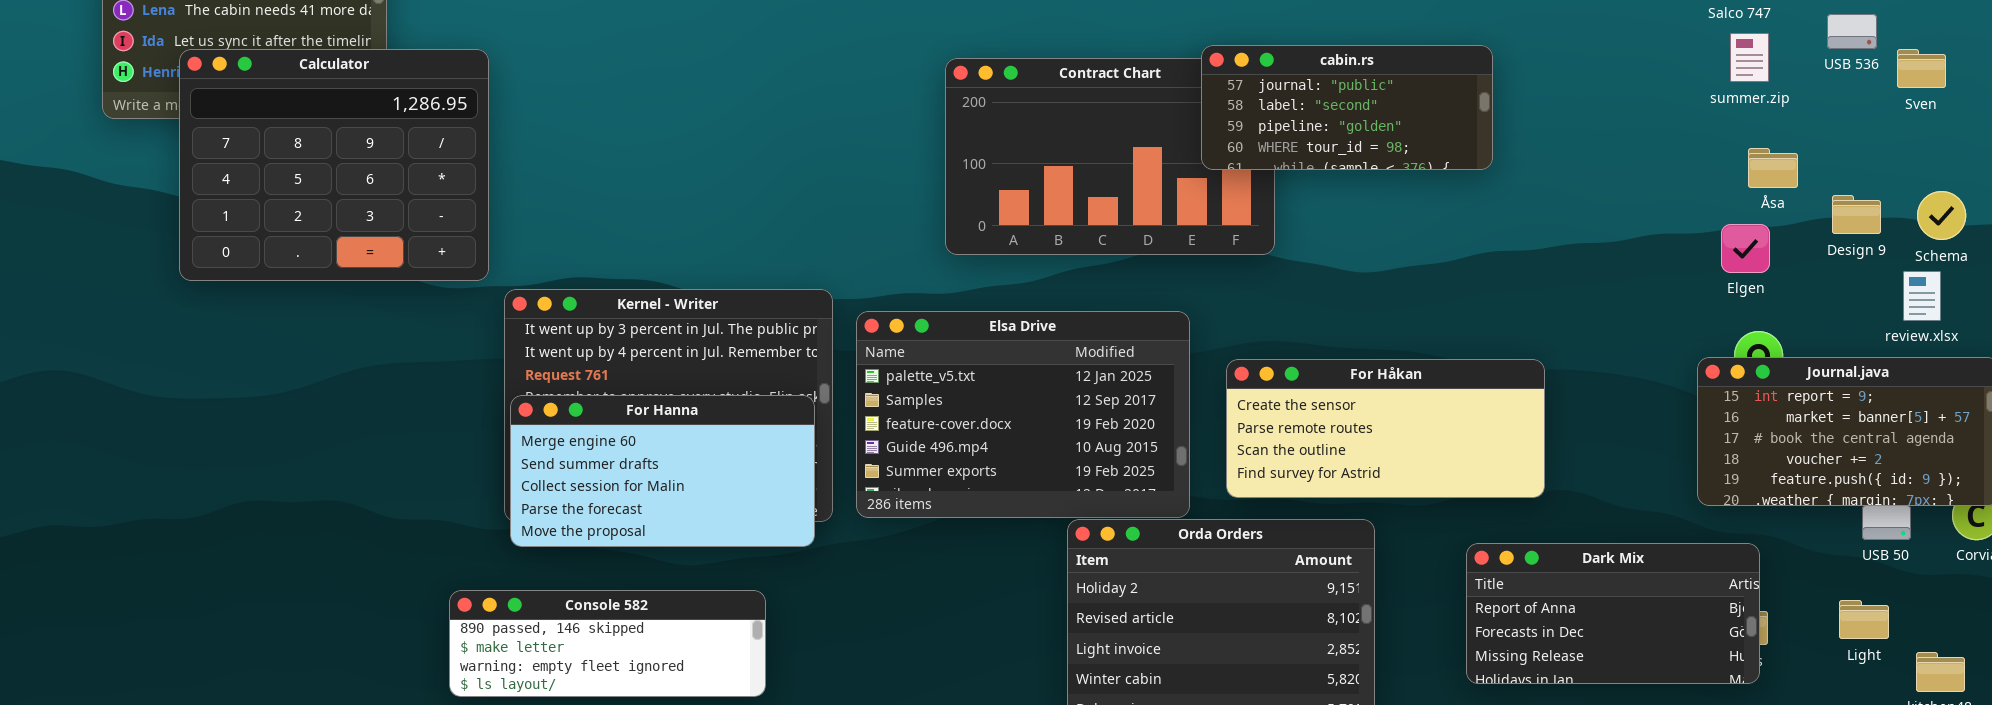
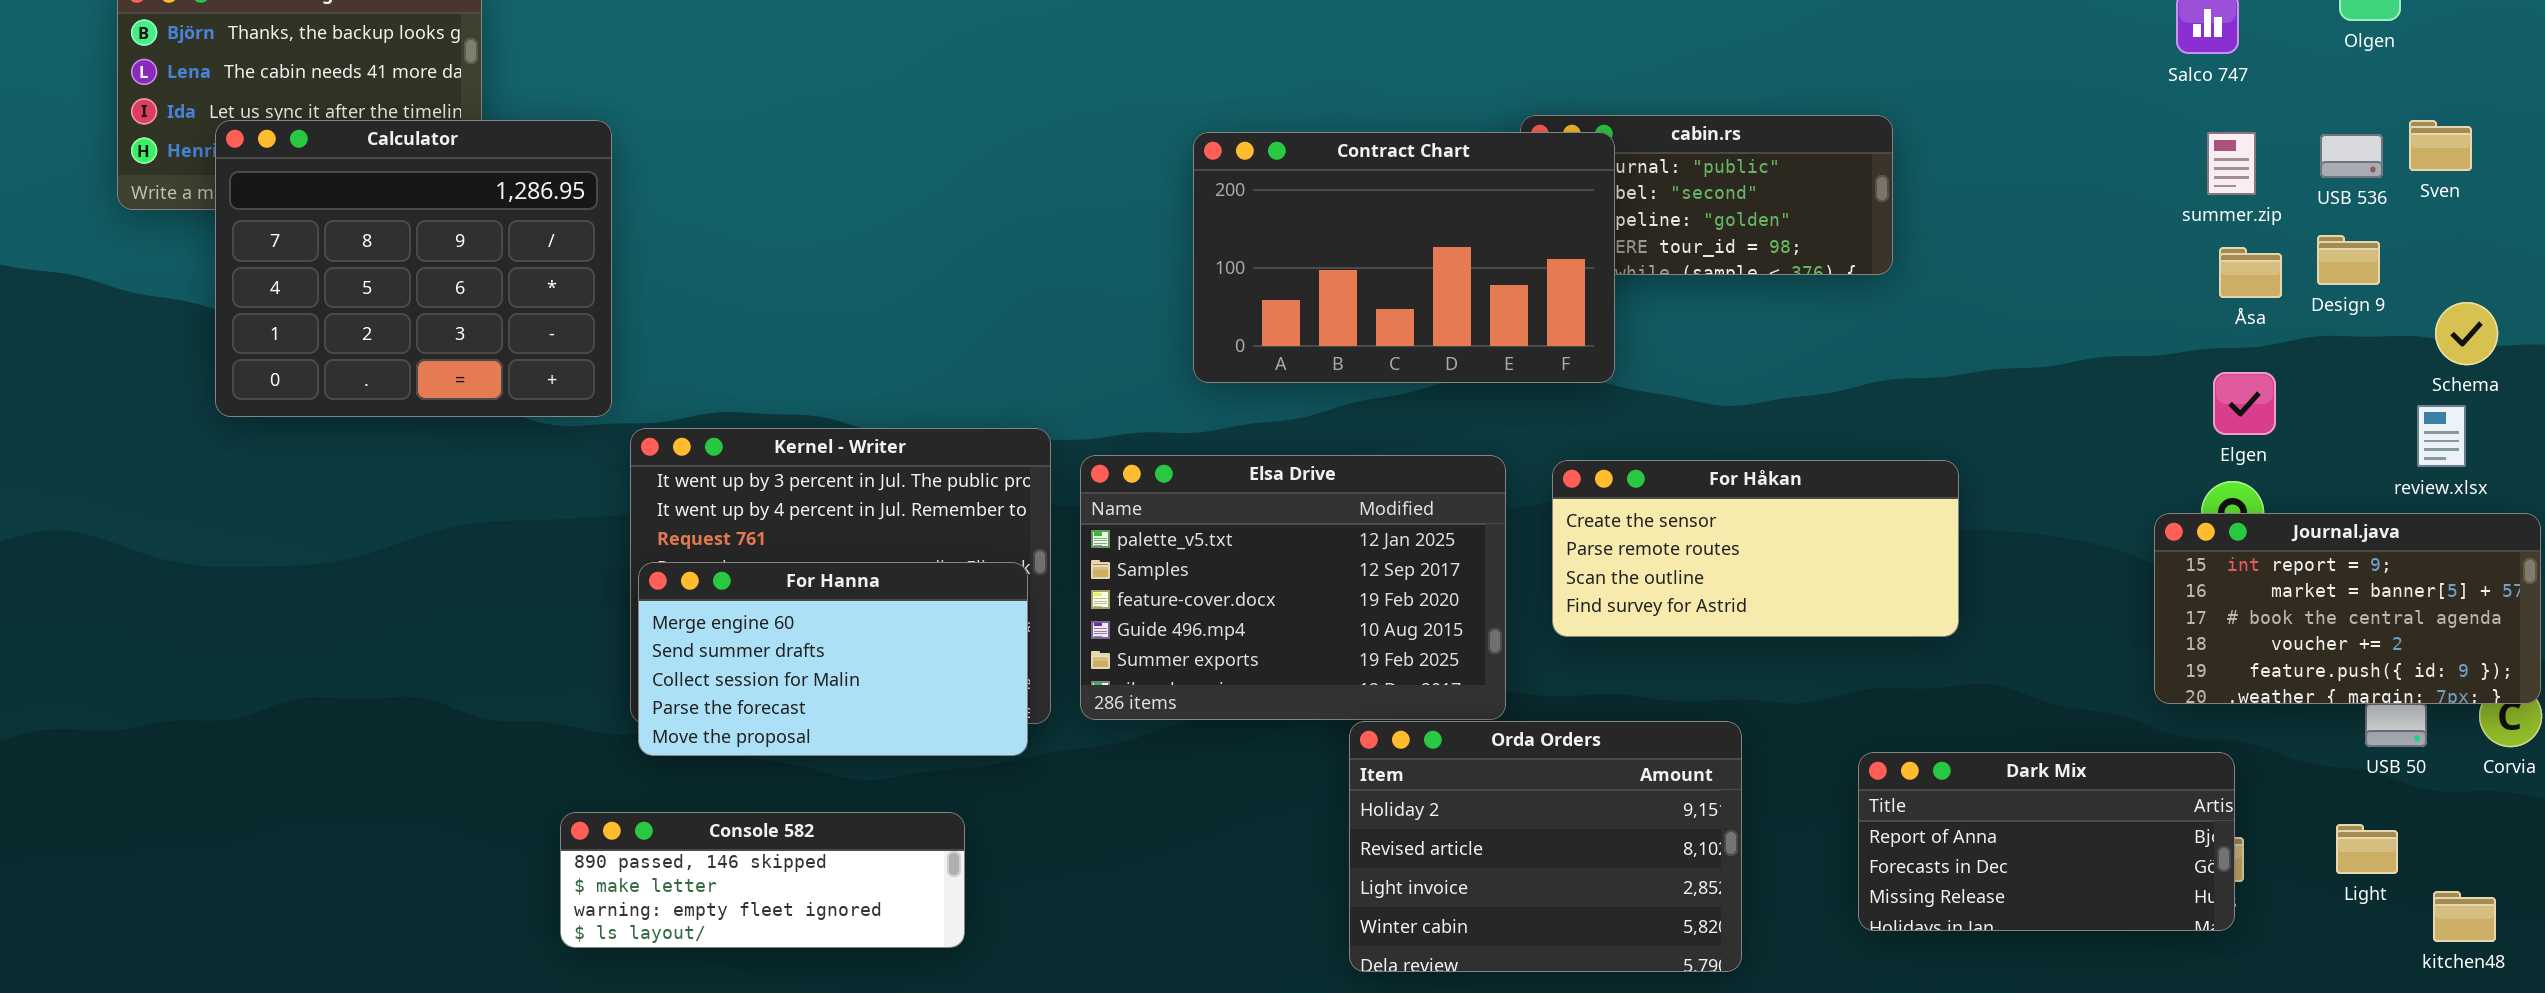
USB 536: [1827,14,1877,49] -> [2320,134,2383,178], moved
summer.zip: [1730,33,1769,82] -> [2207,132,2256,195], moved
Contract Chart: [945,58,1275,255] -> [1193,132,1615,383], raised
Design 9: [1832,195,1881,234] -> [2317,235,2380,285], moved
Elgen: [1721,224,1770,273] -> [2213,372,2276,435], moved
For Håkan: [1226,359,1545,498] -> [1552,460,1959,637], moved

